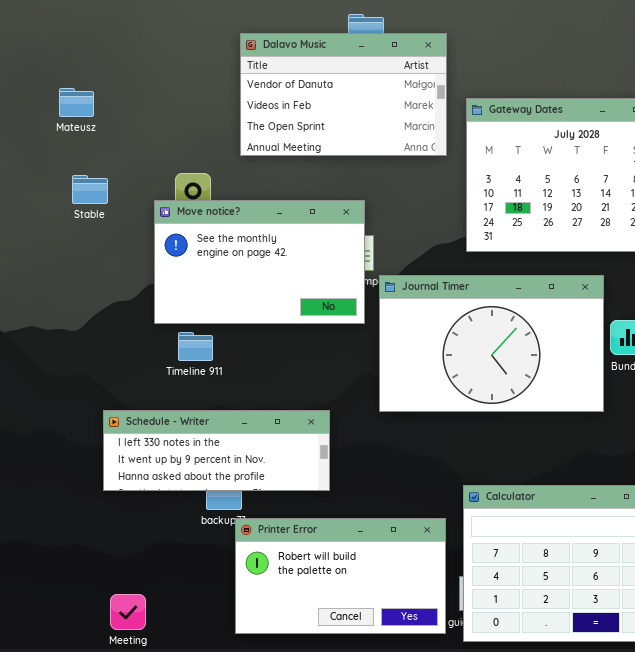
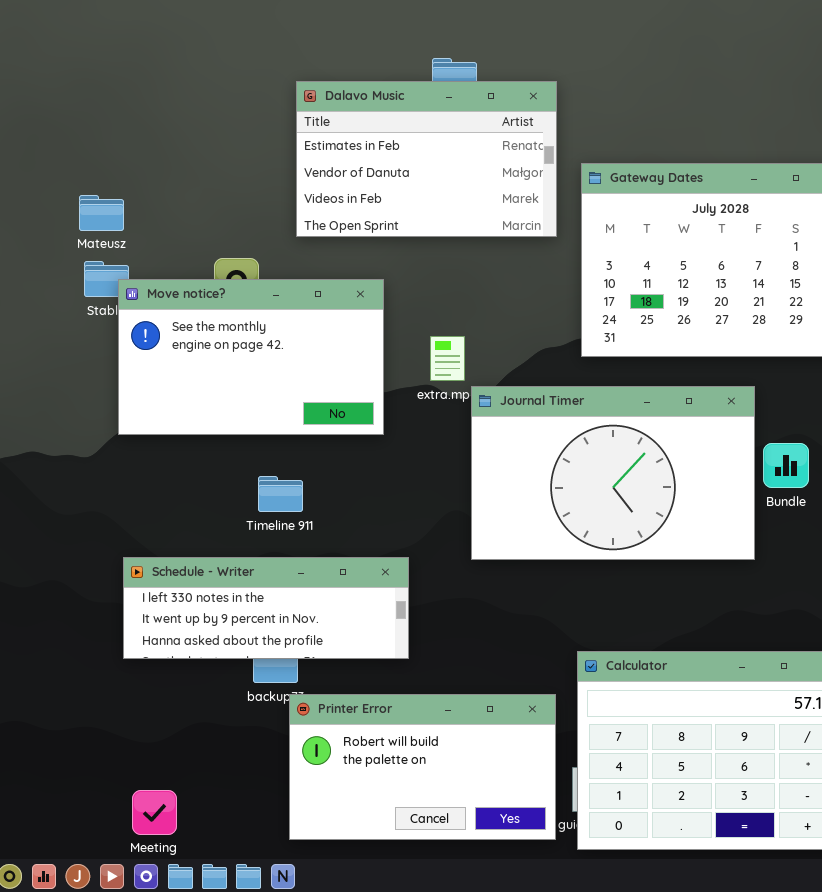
Dalavo Music: [240,33,447,156] -> [296,81,557,237], scrolled up 1 row
Mateusz: [59,88,94,117] -> [79,195,124,231], moved
Move notice?: [154,200,365,324] -> [118,279,384,435], moved
Timeline 911: [178,332,213,361] -> [258,476,303,512], moved

